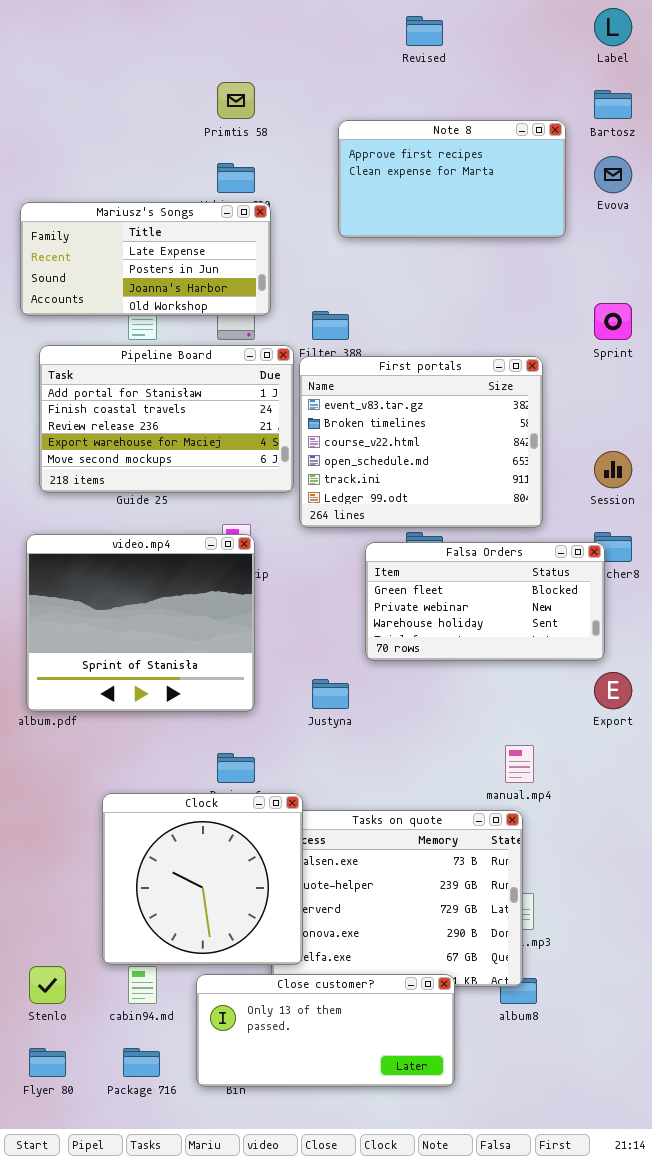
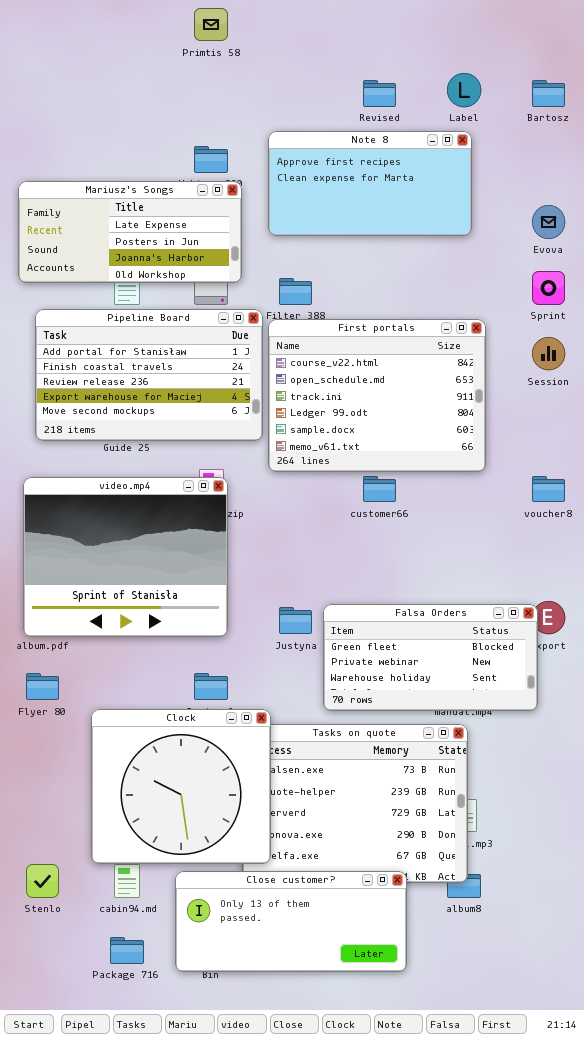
Label: [594,8,632,46] -> [447,73,481,107], moved
Revised: [406,16,443,46] -> [363,80,396,107], moved
Primtis 58: [217,82,255,119] -> [194,8,228,41], moved
Note 8: [338,120,566,238] -> [268,131,472,236], moved
Evova: [594,156,632,193] -> [532,205,565,239], moved
First portals: [299,356,543,528] -> [268,319,486,472], scrolled down 2 rows
Session: [594,451,632,488] -> [532,337,565,370], moved
Falsa Orders: [365,542,605,661] -> [323,604,538,711], moved
Flyer 80: [29,1048,66,1077] -> [26,673,59,700], moved

